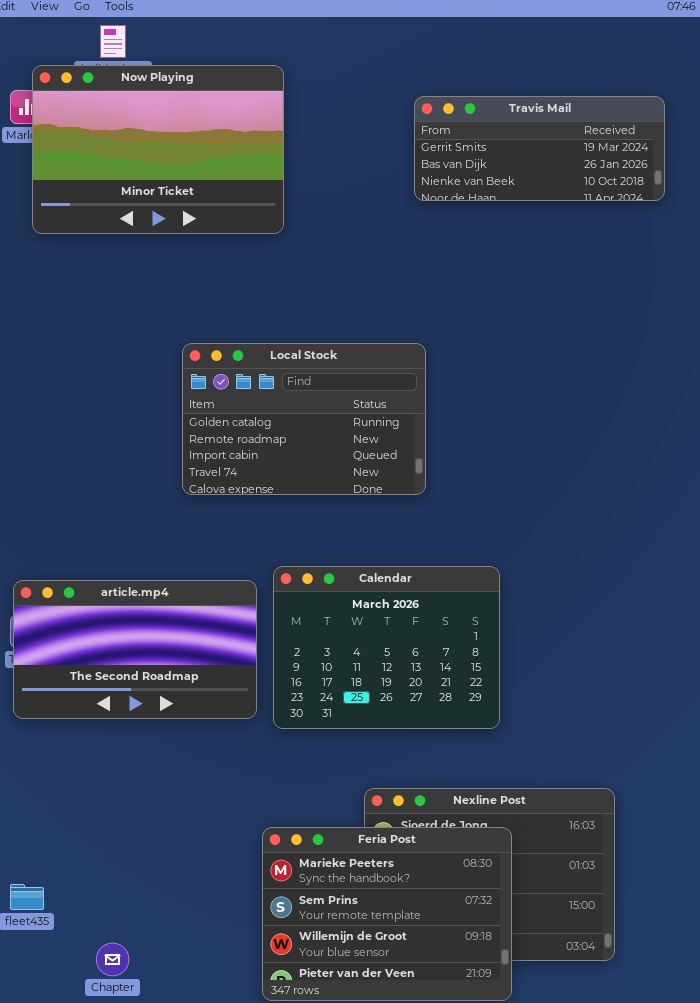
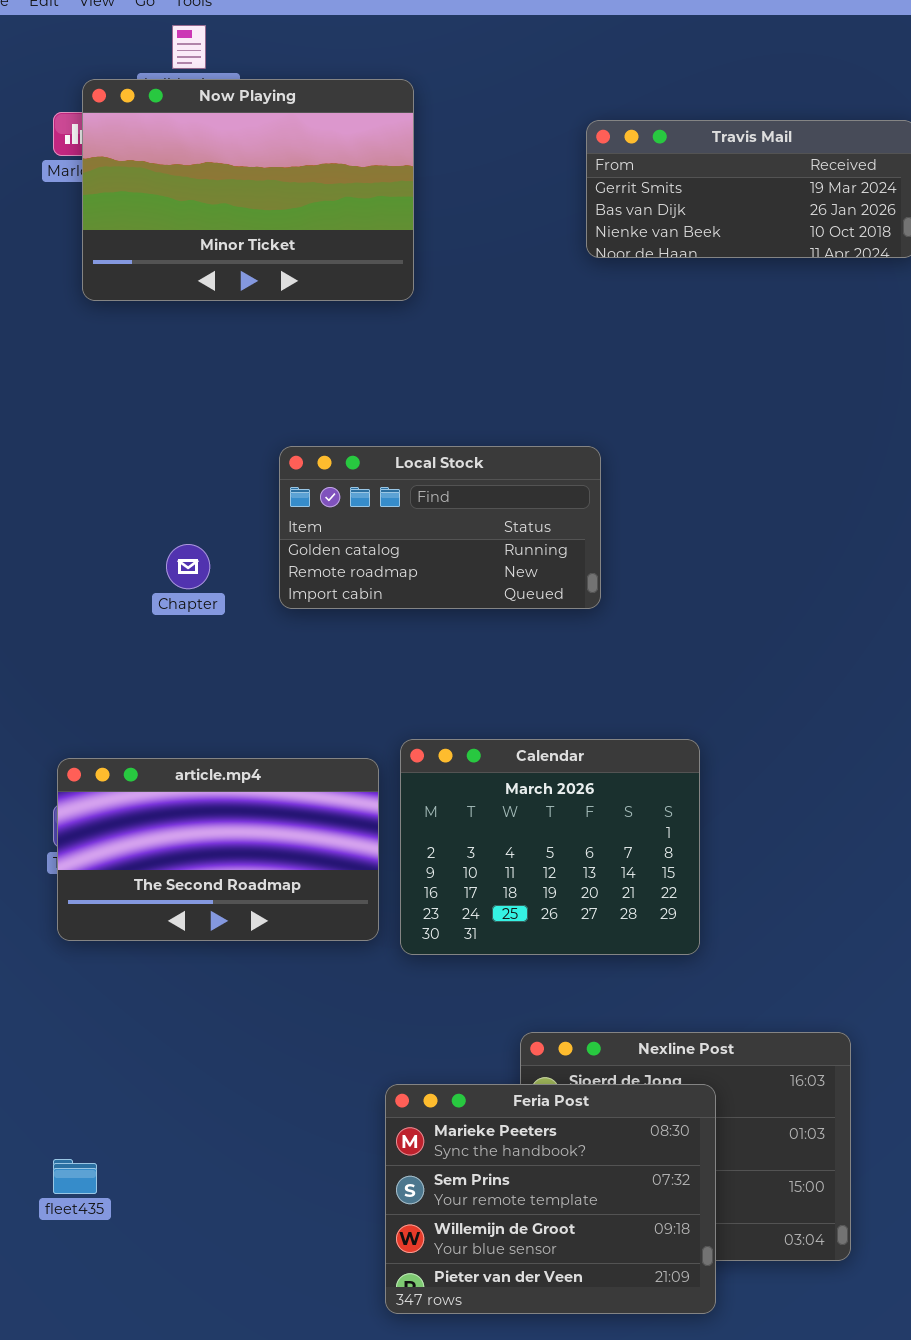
Local Stock: [182,343,426,495] -> [279,446,601,609], resized
Chapter: [96,943,129,976] -> [166,544,210,589], moved

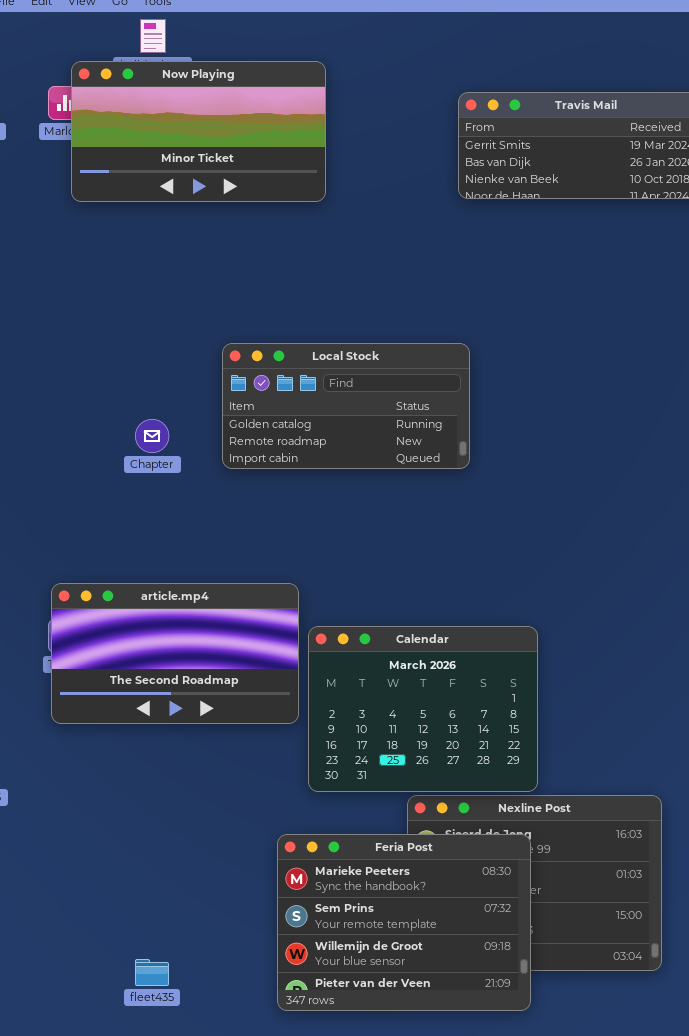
Now Playing: [82,79,414,301] -> [71,61,326,202], resized
Calendar: [400,739,700,955] -> [308,626,538,792], moved
Feria Post: [385,1084,716,1314] -> [277,834,531,1011], moved
fleet435: [53,1159,97,1194] -> [135,959,169,986], moved

